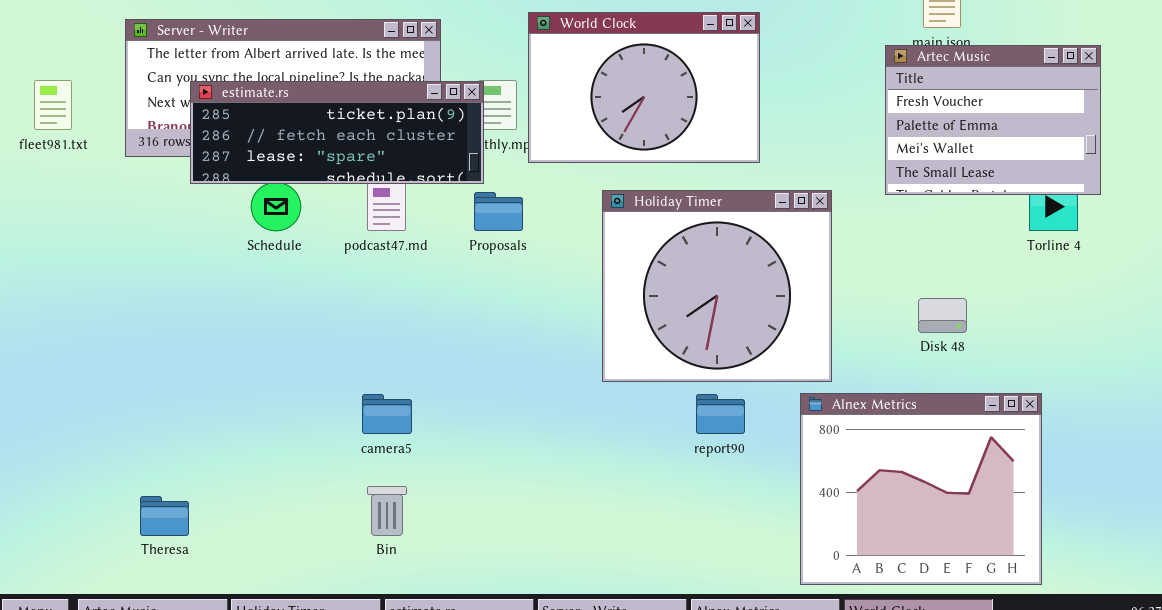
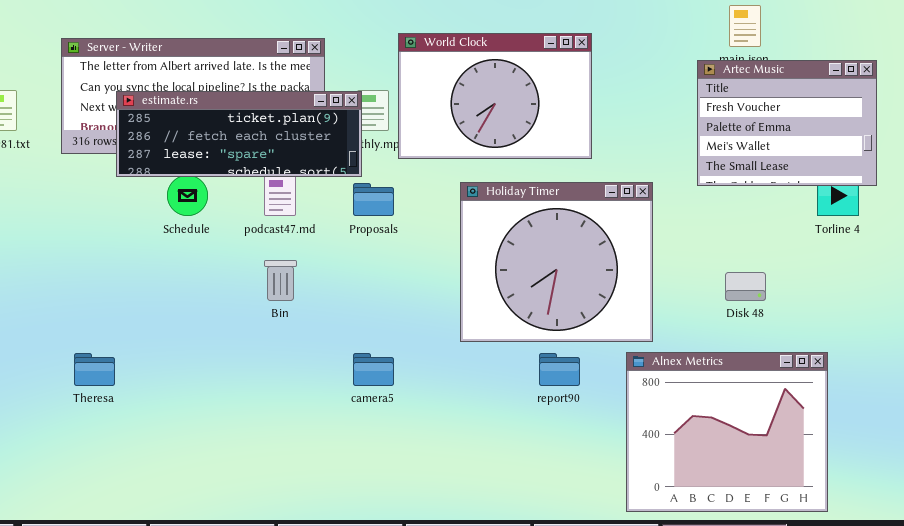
camera5: [362,394,412,434] -> [353,353,394,386], moved
Bin: [367,486,407,536] -> [264,260,297,301], moved
Theresa: [140,496,189,536] -> [74,353,115,386], moved

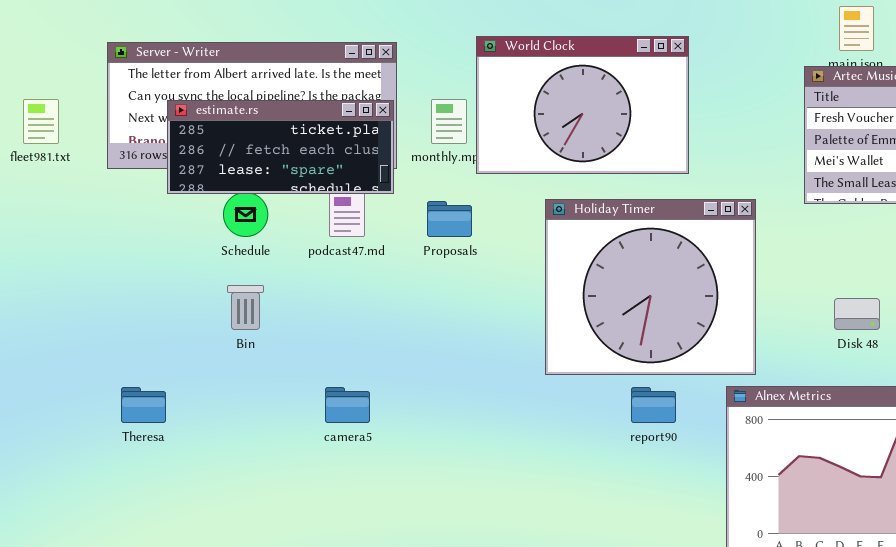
estimate.rs: [116,91,362,177] -> [167,100,394,194], resized
Bin: [264,260,297,301] -> [227,285,264,330], moved
camera5: [353,353,394,386] -> [325,387,370,423], moved

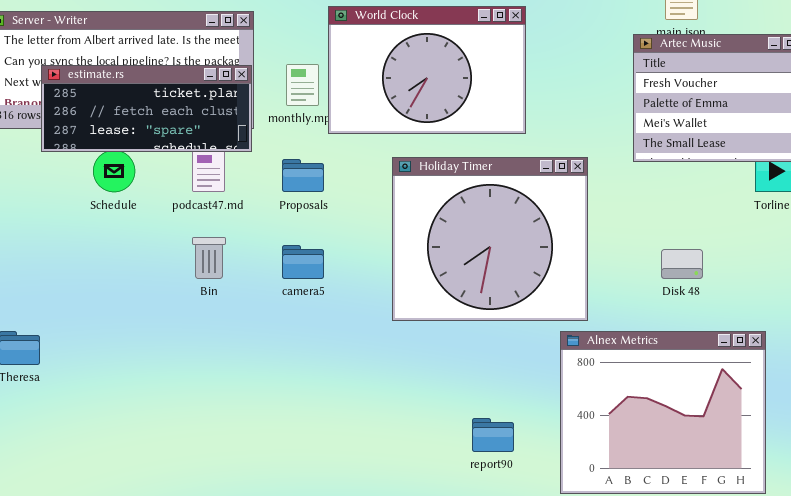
Bin: [227,285,264,330] -> [192,237,226,279], moved
camera5: [325,387,370,423] -> [282,245,324,279], moved
report90: [631,387,676,423] -> [472,418,514,452], moved

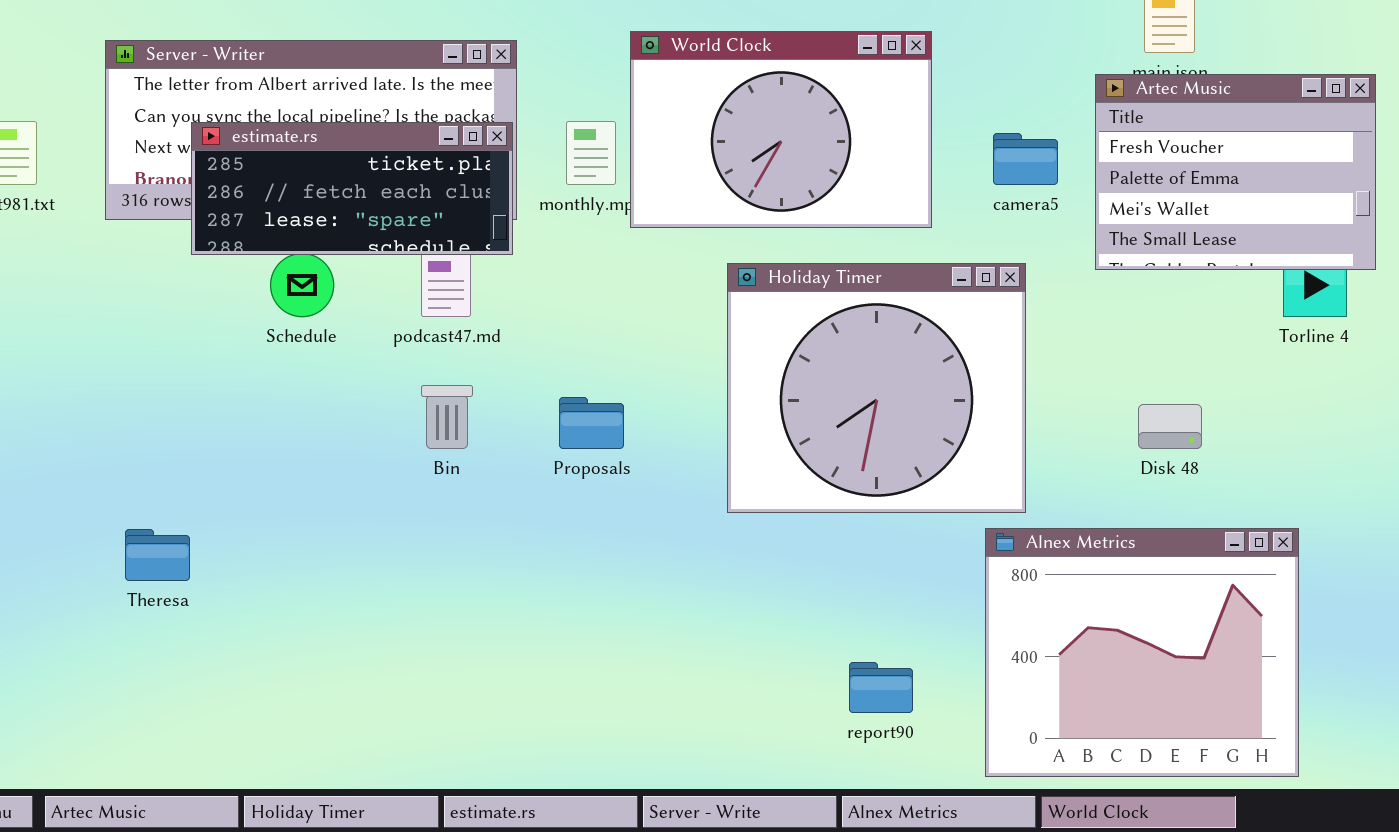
Proposals: [282,159,324,192] -> [559,397,624,449], moved
camera5: [282,245,324,279] -> [993,133,1058,185], moved

